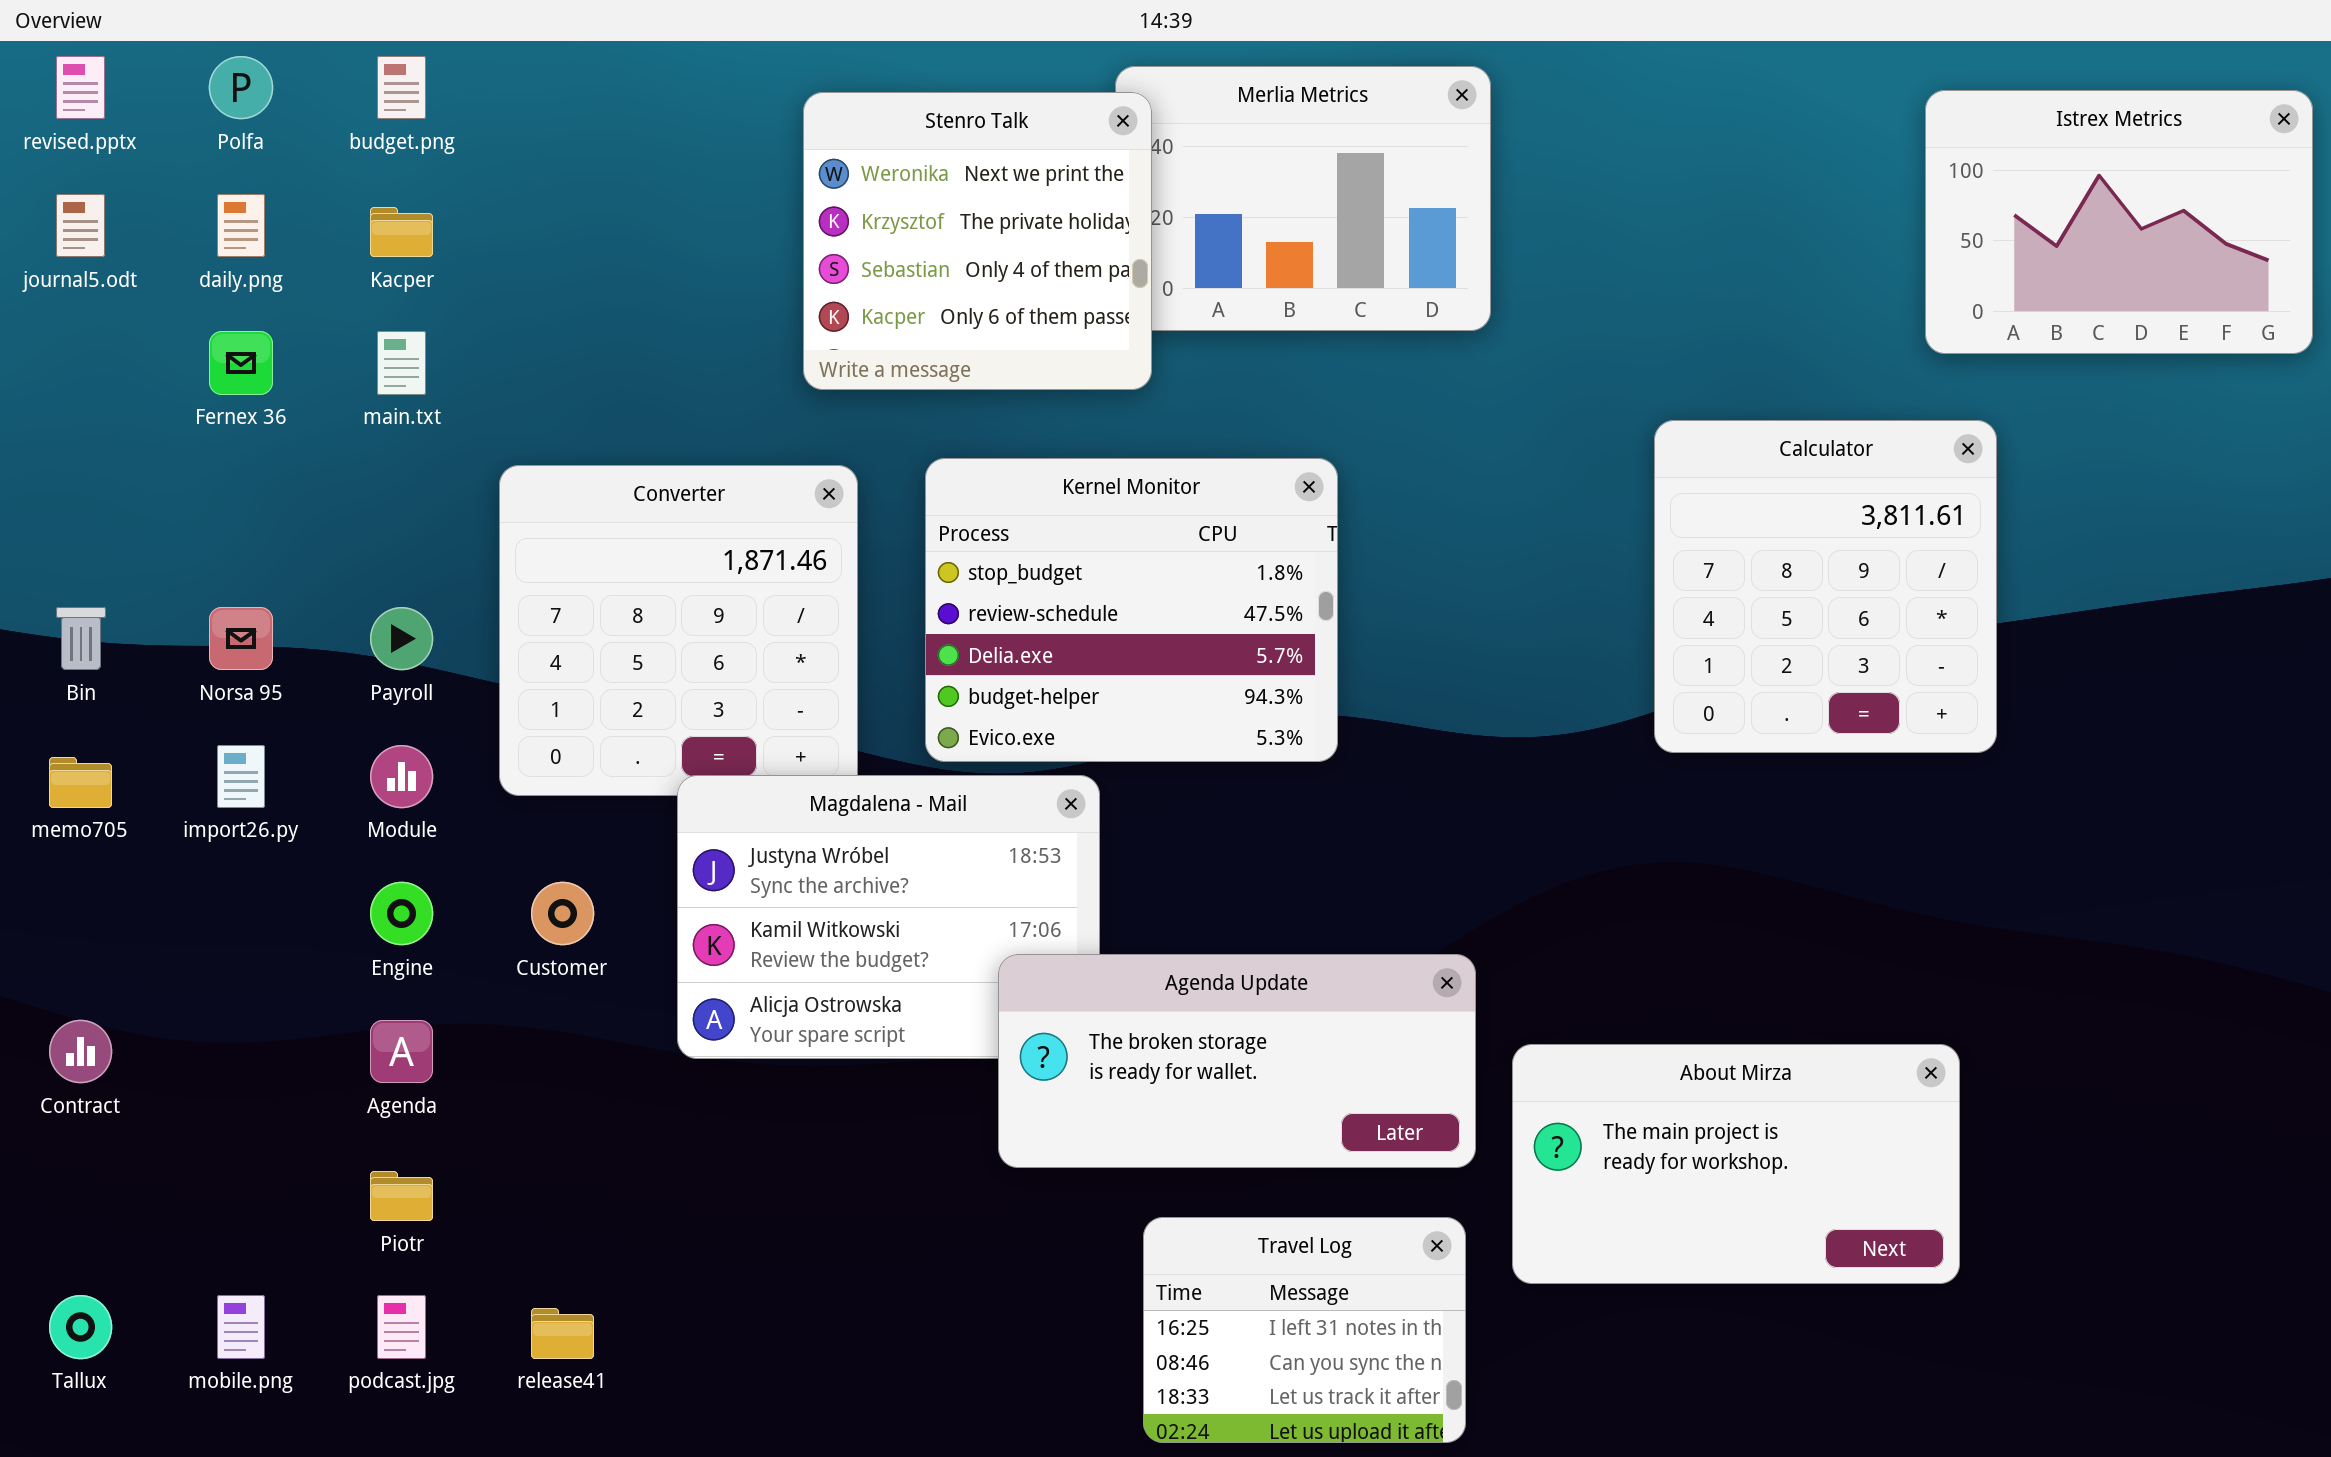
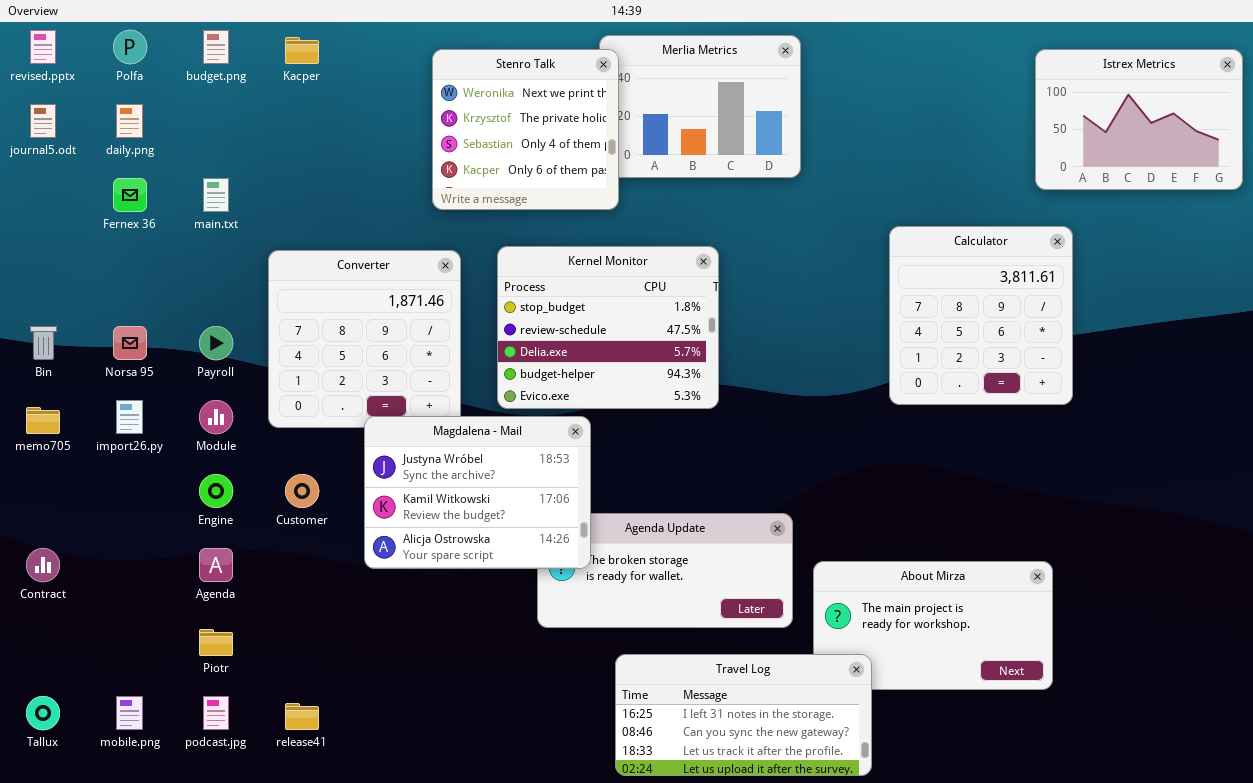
Kacper: [370,207,433,257] -> [285,37,319,64], moved
Magdalena - Mail: [677,775,1100,1059] -> [364,416,591,569], raised
Travel Log: [1143,1217,1466,1443] -> [615,654,872,776], resized

